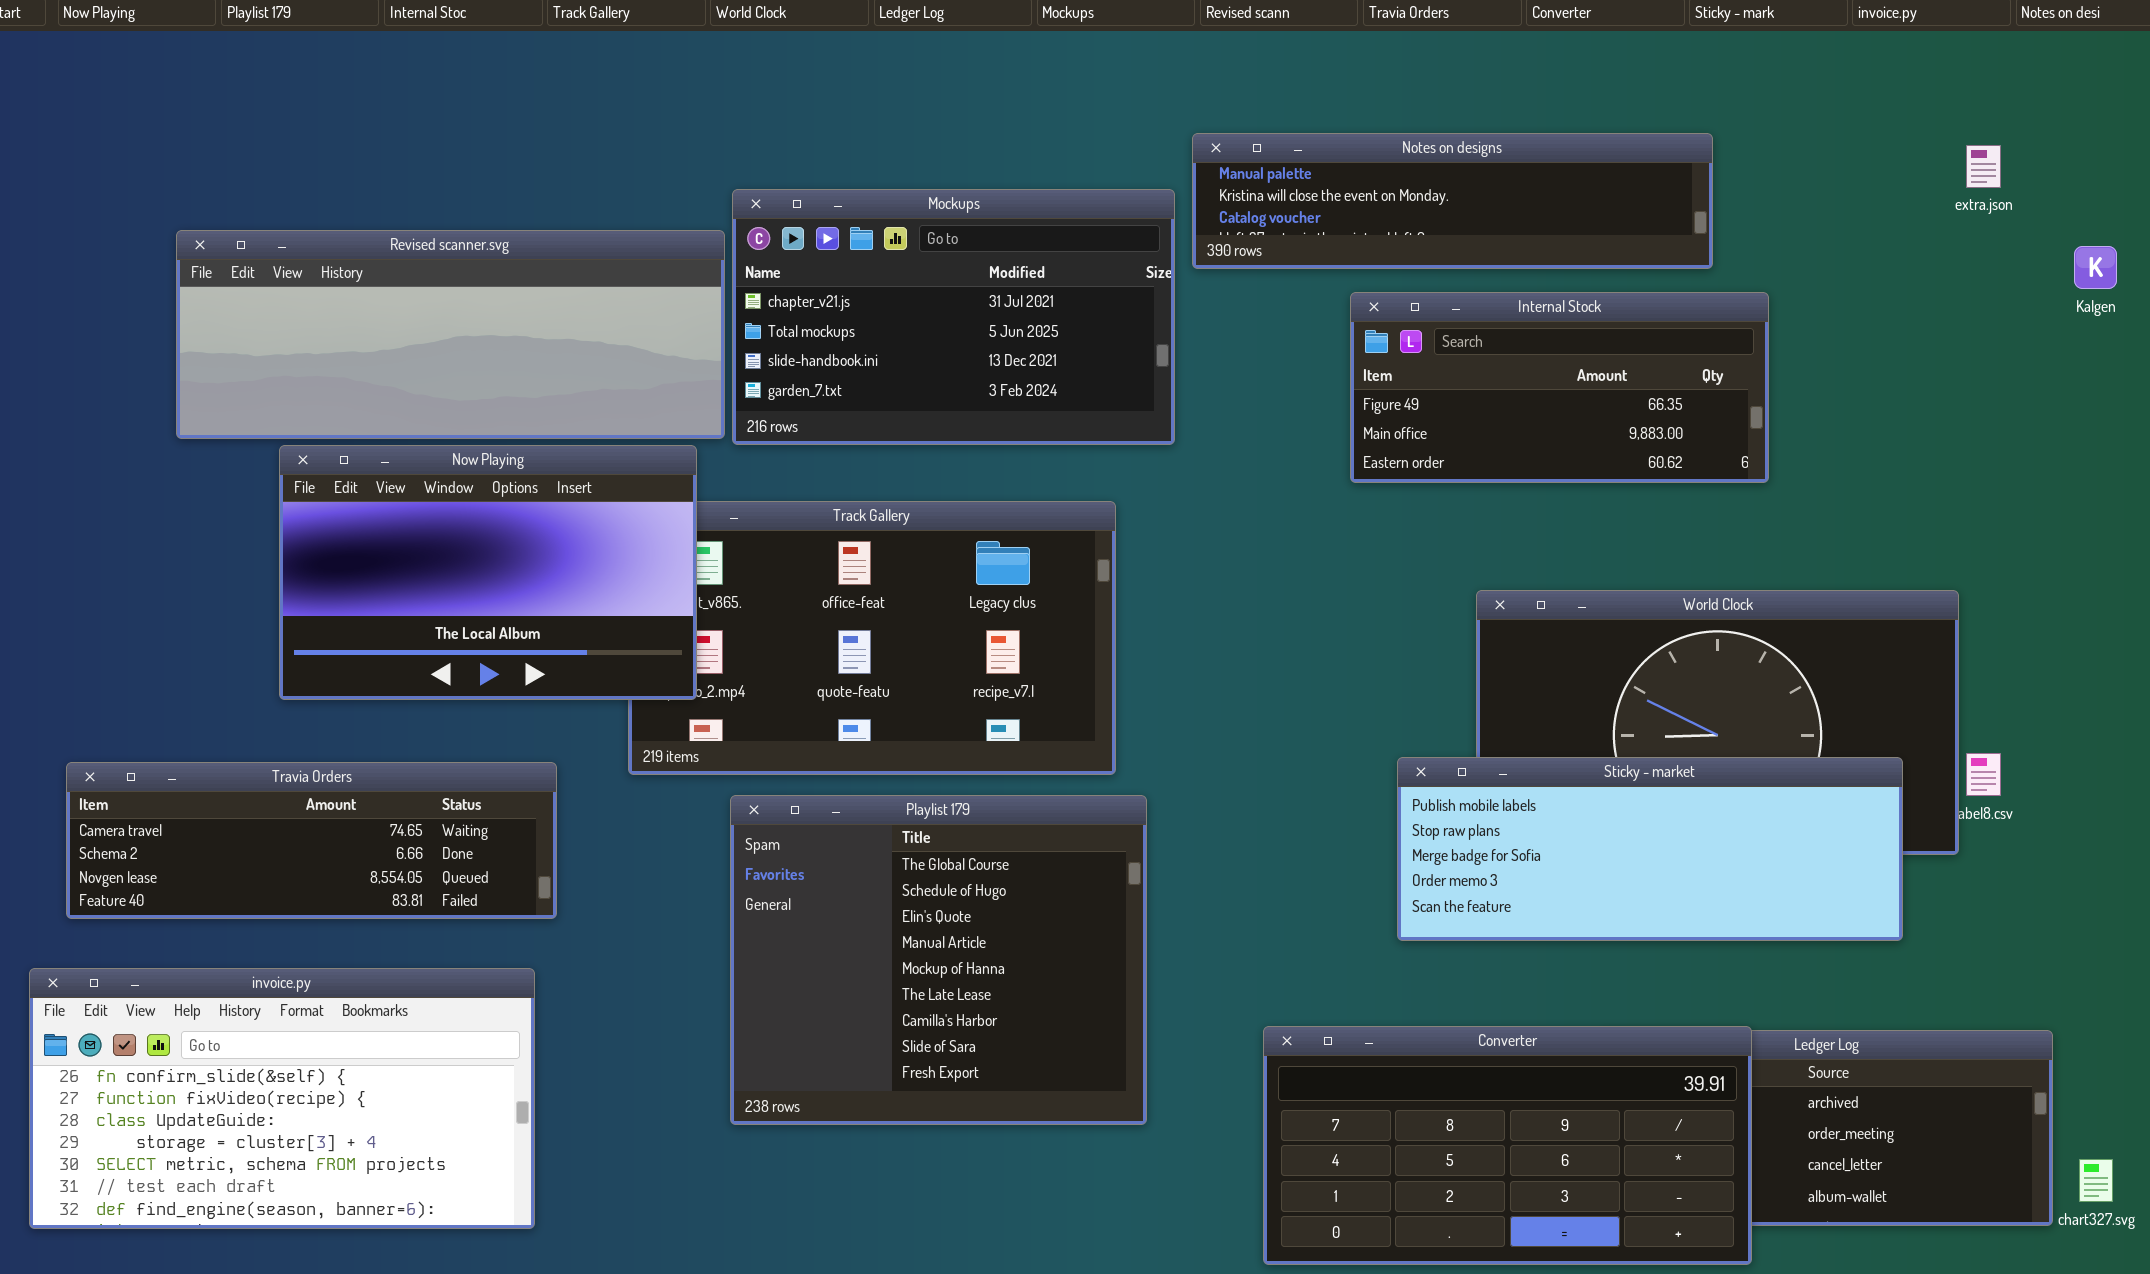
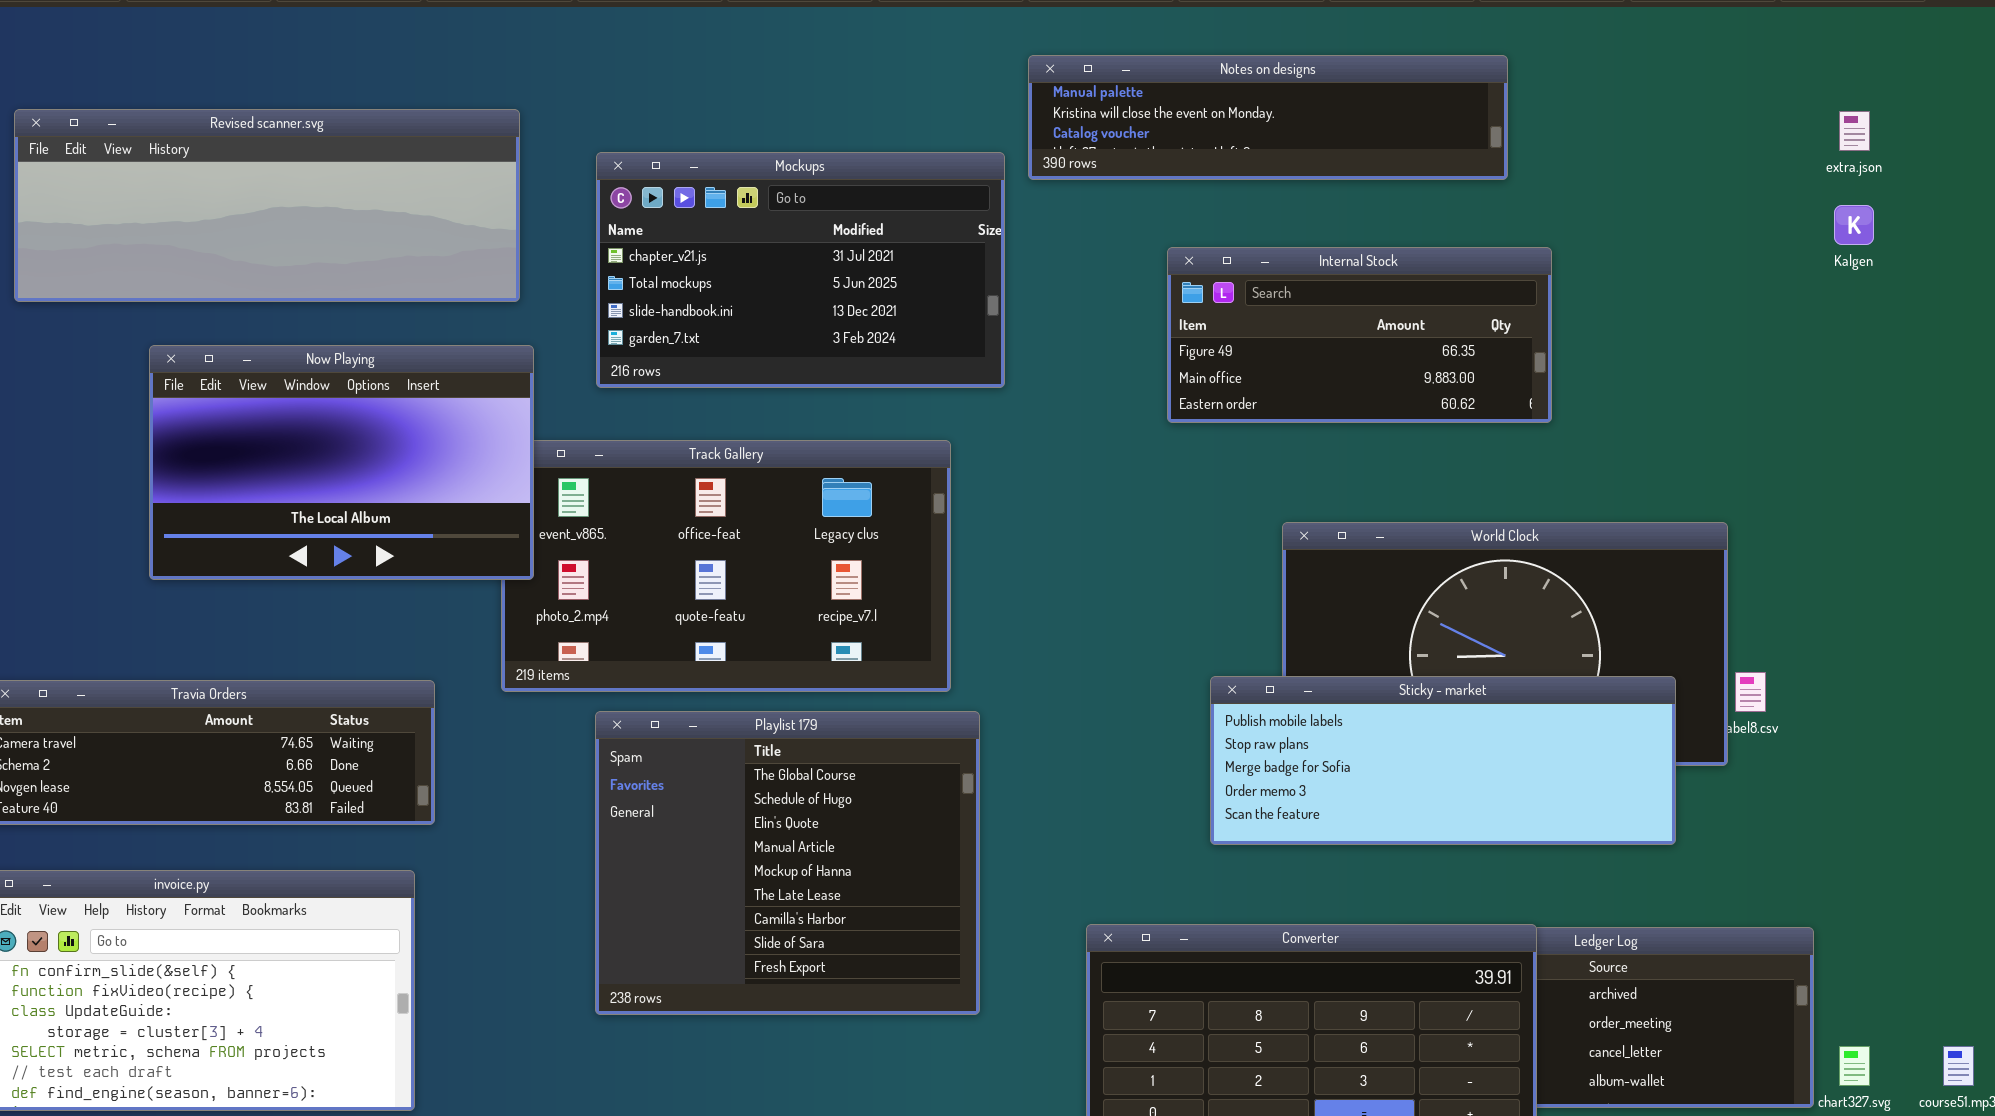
Notes on designs: [1192,133,1713,269] -> [1028,55,1508,180], moved
extra.json: [1966,145,2001,188] -> [1839,111,1870,151], moved
Revised scanner.svg: [176,230,725,439] -> [14,109,520,302], moved
Now Playing: [279,445,697,700] -> [149,345,534,580], moved

